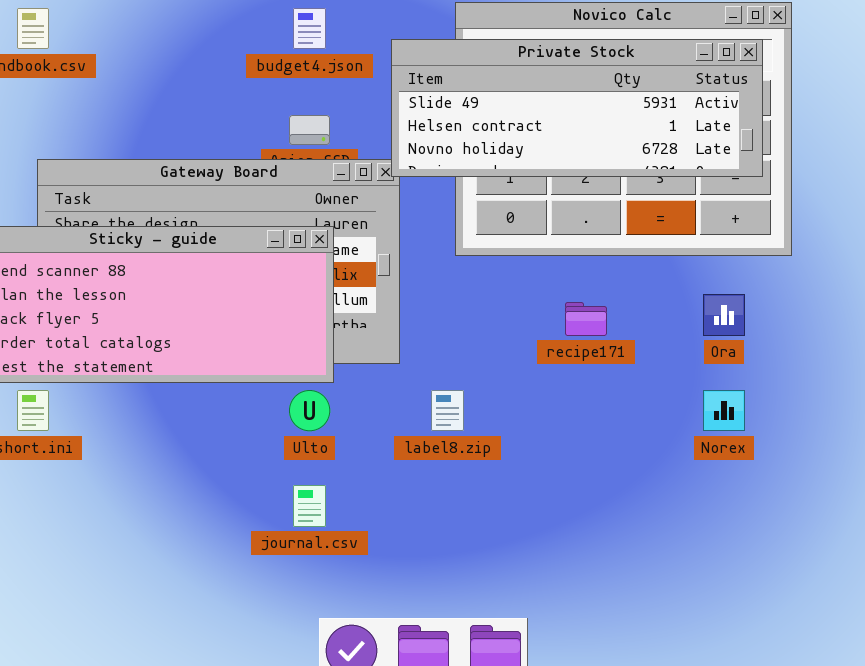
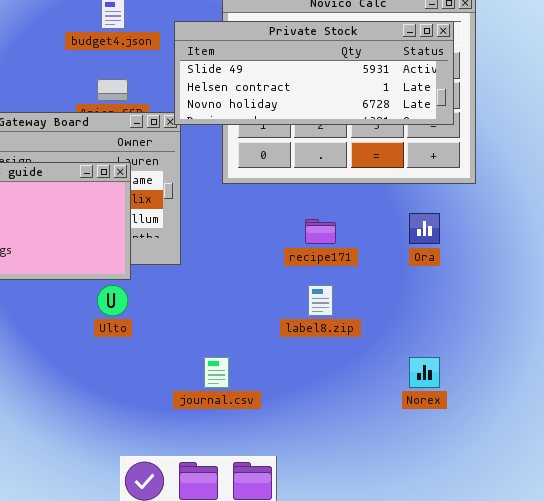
label8.zip: [431,390,464,431] -> [308,285,333,316], moved
Norex: [703,390,745,431] -> [409,357,440,388], moved
journal.csv: [293,485,326,527] -> [204,357,229,388], moved

